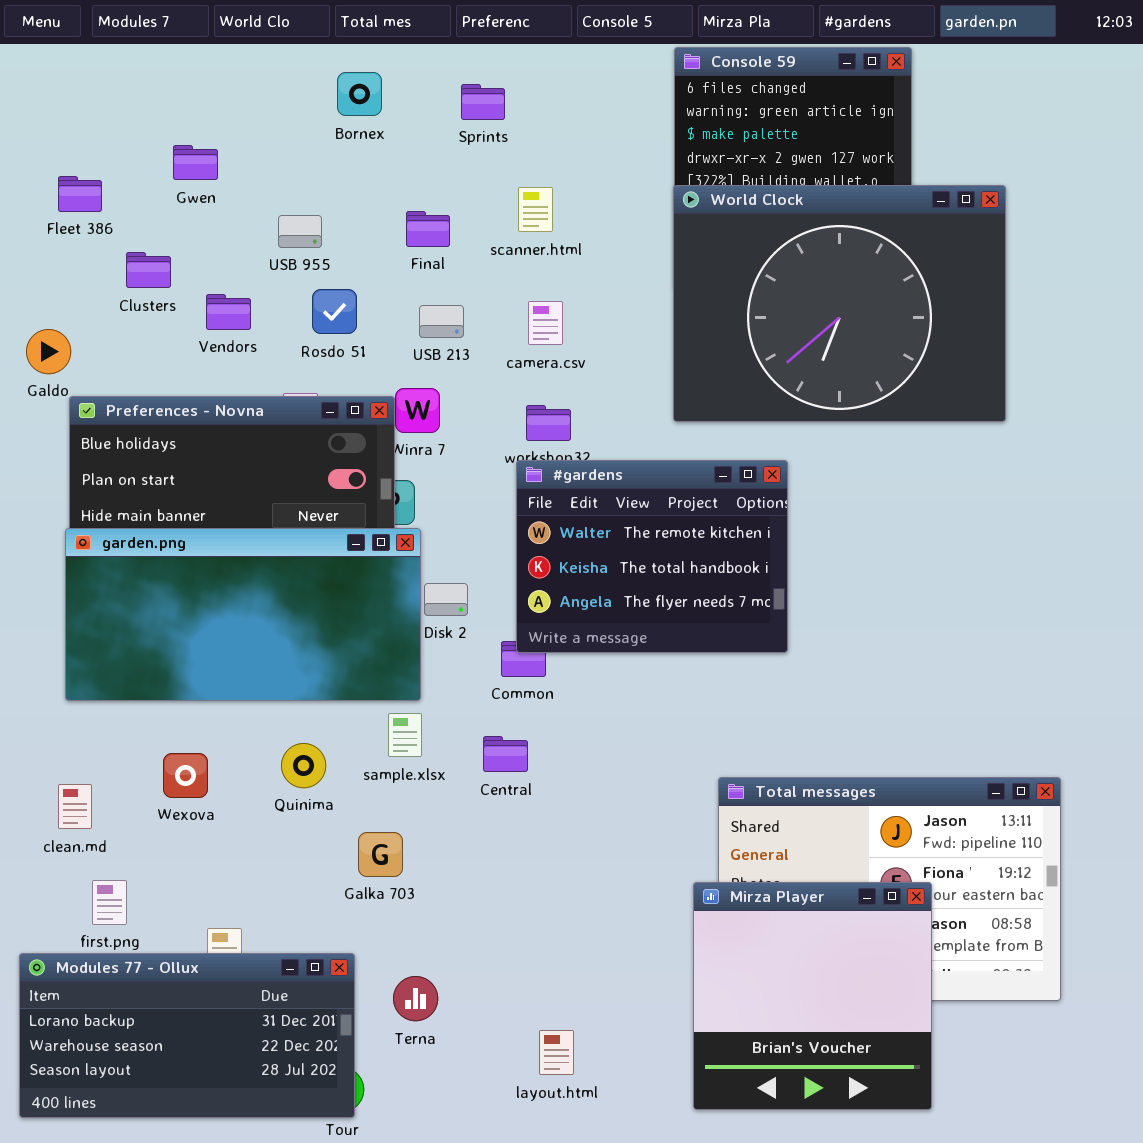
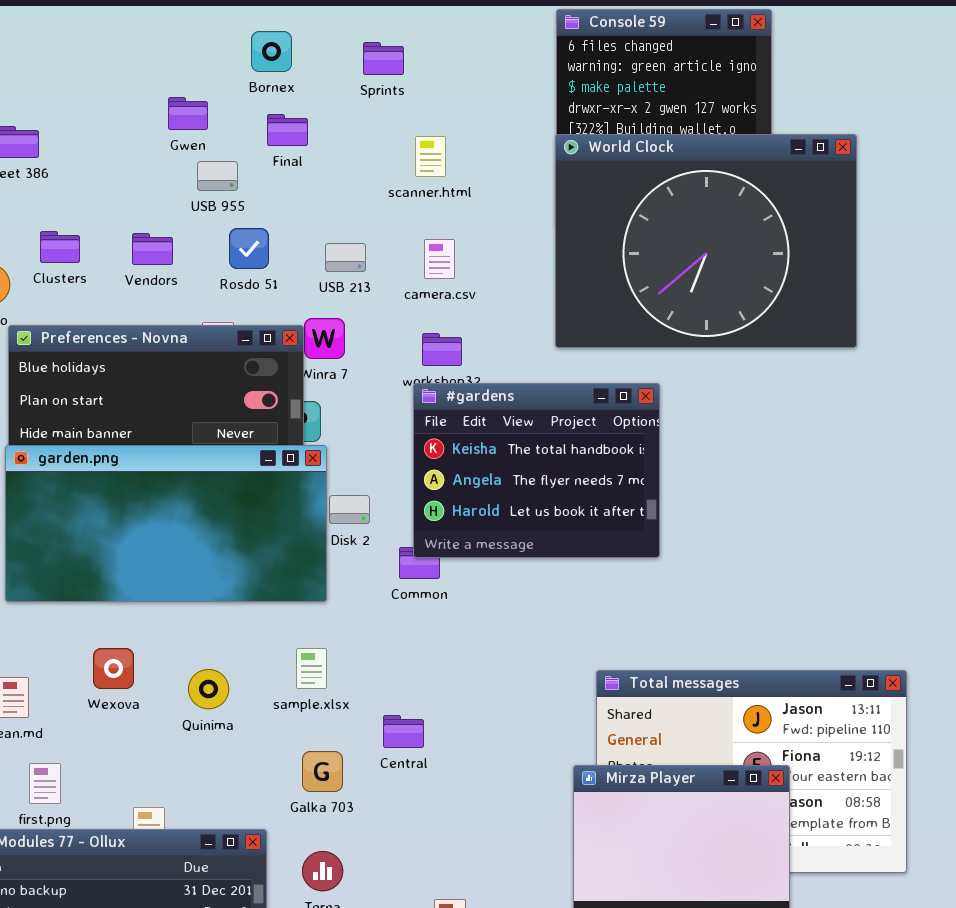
Gwen: [173,145,218,180] -> [168,97,208,130], moved
Final: [406,211,450,247] -> [267,114,308,146], moved
Clusters: [126,252,171,288] -> [40,231,80,263], moved
#gardens: [516,460,788,653] -> [413,383,660,558], scrolled down 1 row
sample.xlsx: [388,713,422,757] -> [296,648,327,689], moved
Central: [483,736,528,772] -> [383,715,424,748], moved
Quinima: [281,743,326,788] -> [188,669,229,709], moved
Galka 703: [358,832,403,877] -> [302,751,343,792], moved

